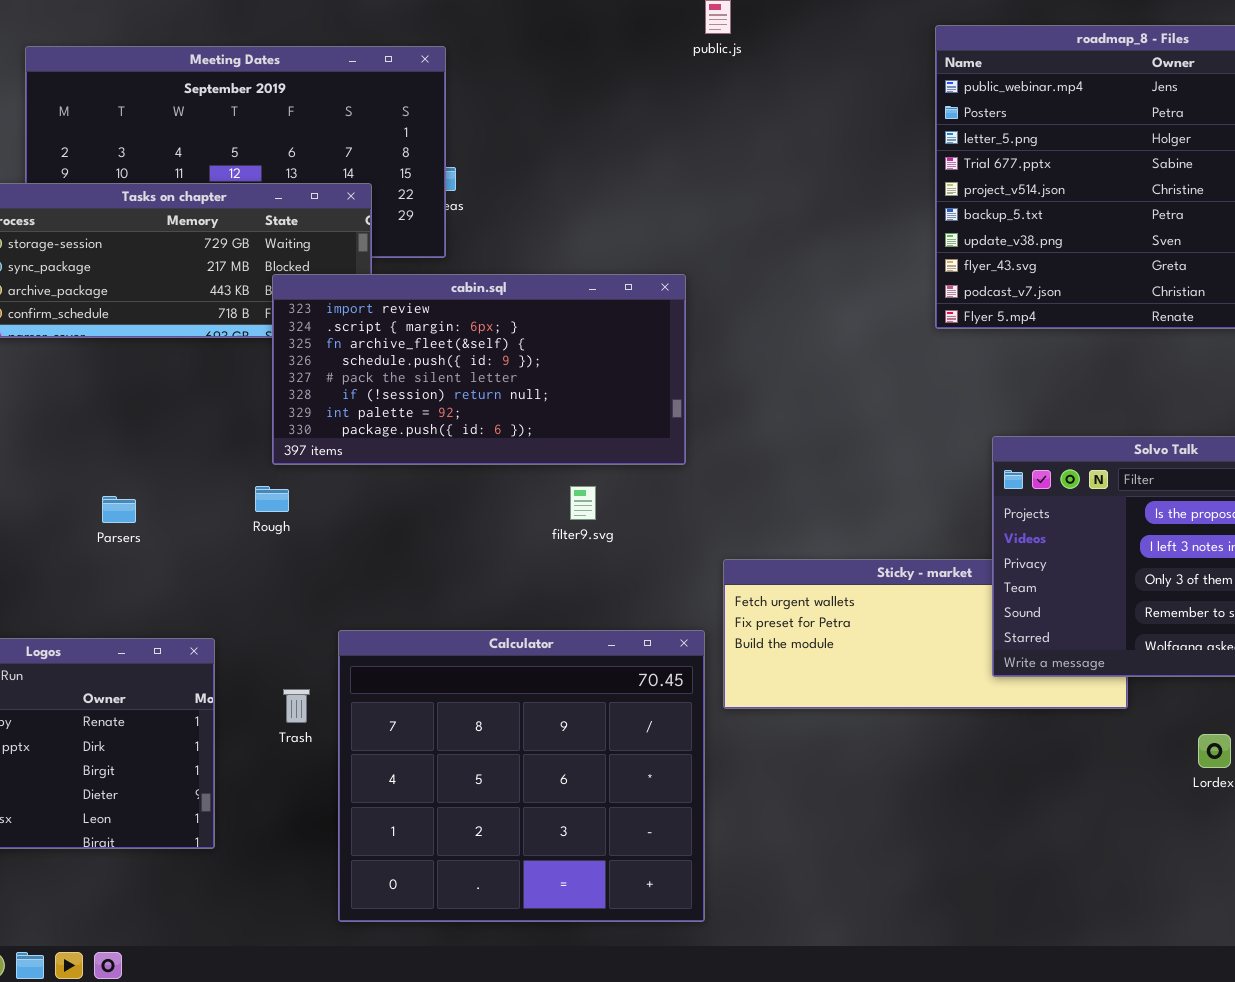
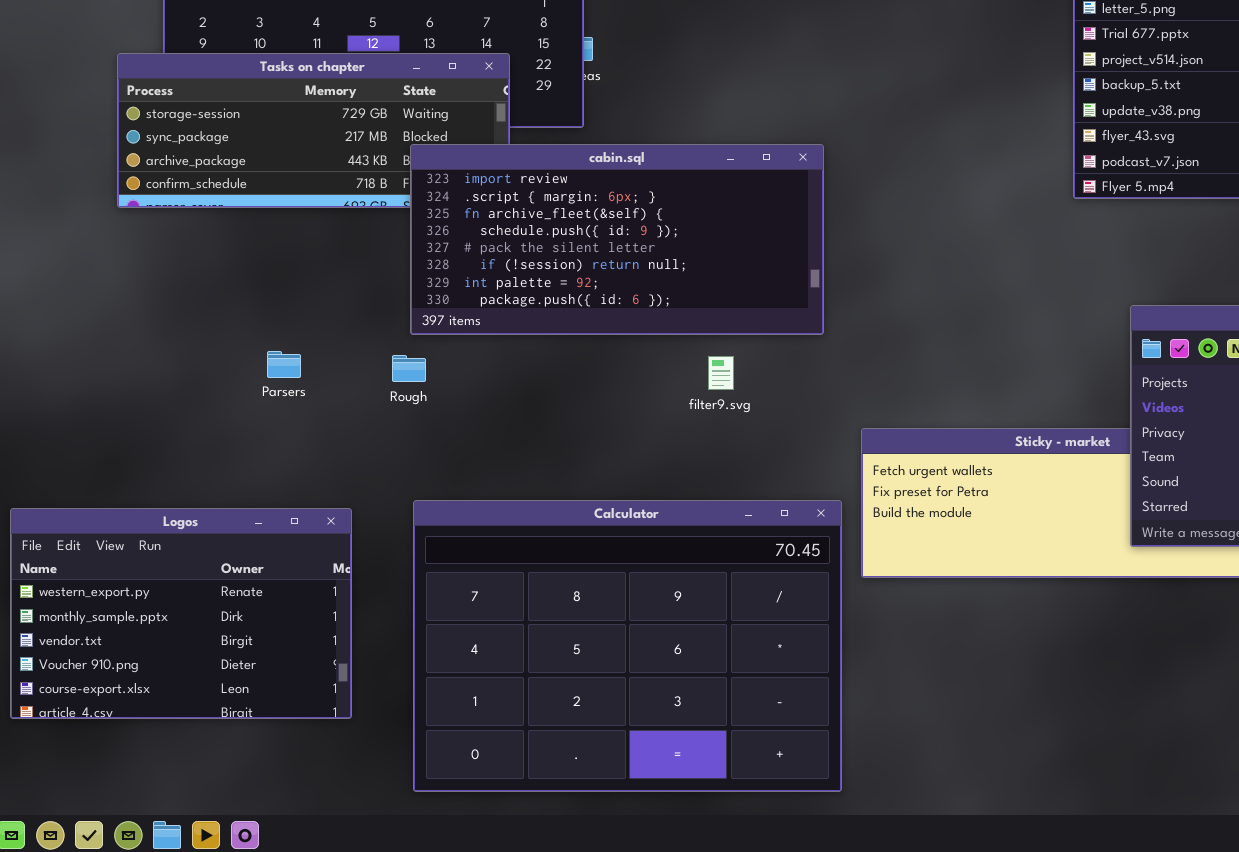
Parsers: [102,496,136,523] -> [267,351,301,378], moved
Calculator: [338,630,705,922] -> [413,500,842,792], resized

